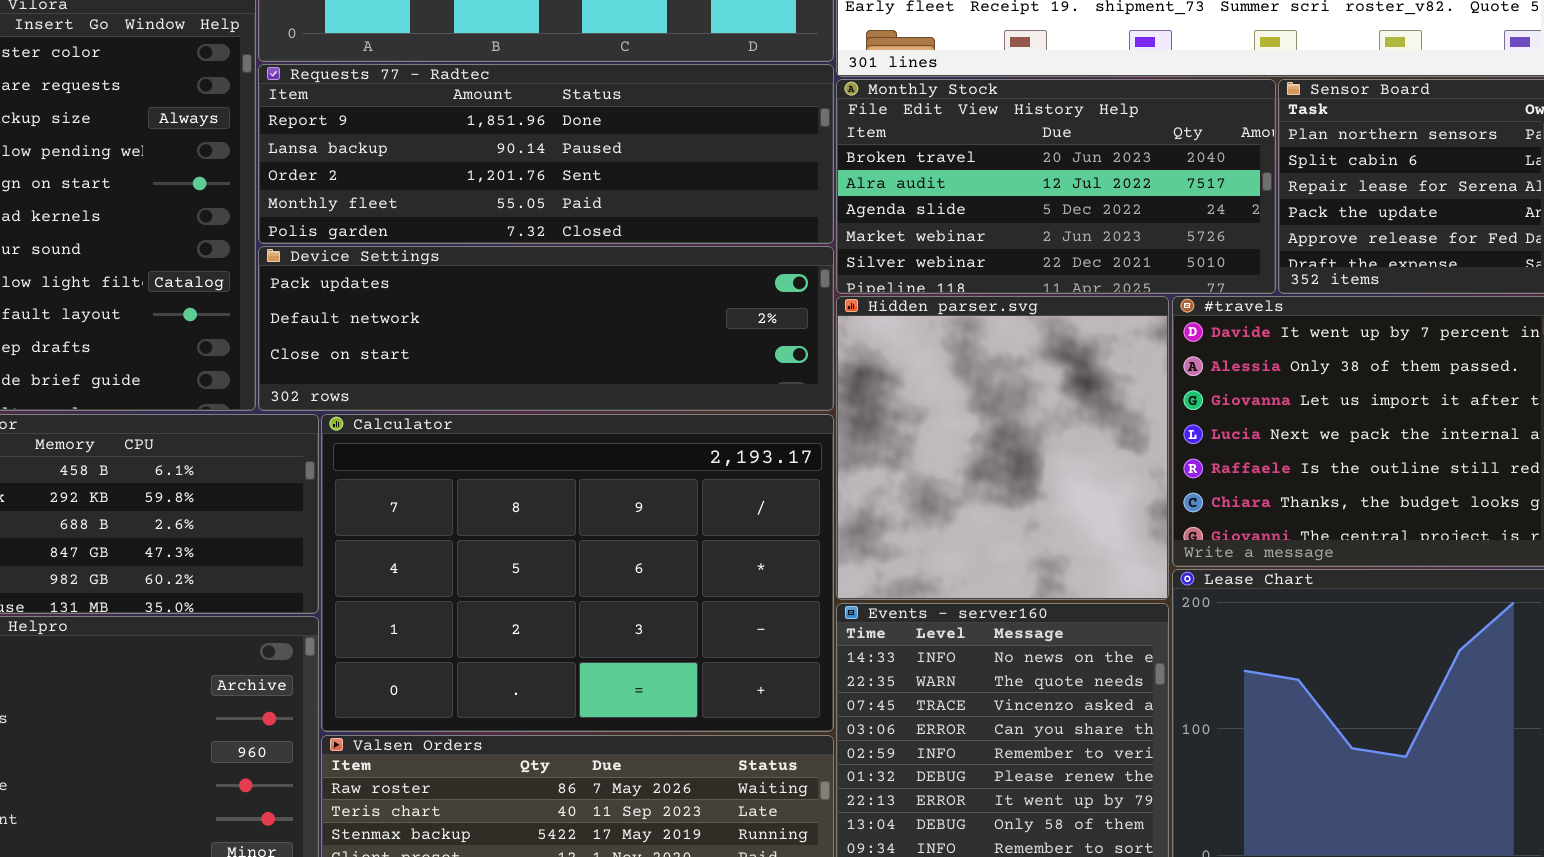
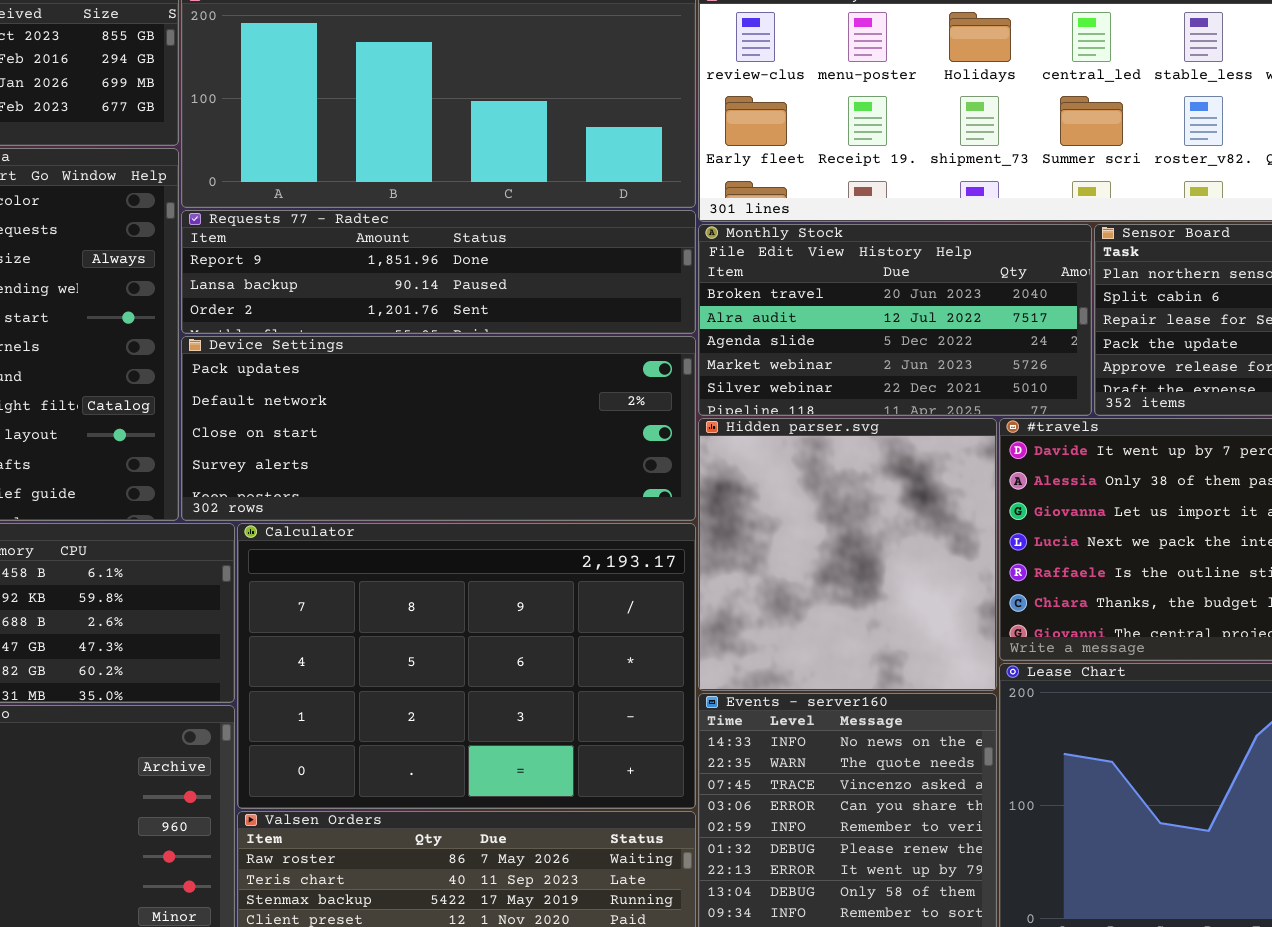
Requests 77 - Radtec: [258,64,834,244] -> [181,210,696,334], resized
Device Settings: [258,246,834,411] -> [181,336,696,521], resized

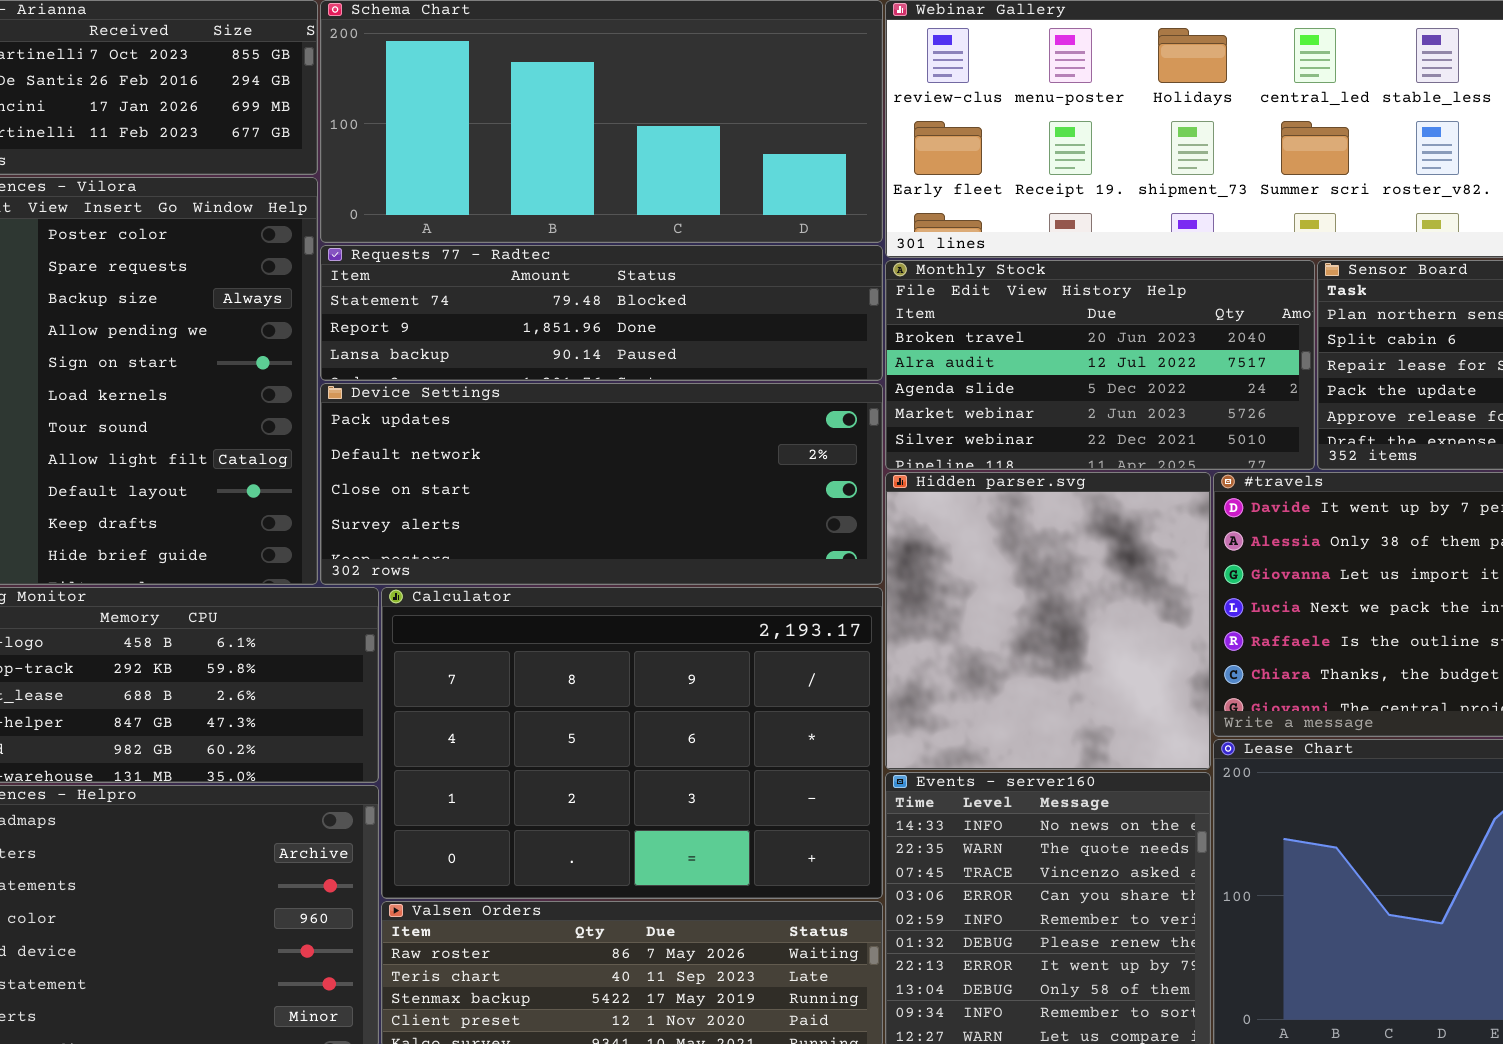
Requests 77 - Radtec: [181,210,696,334] -> [320,245,883,381], scrolled up 1 row

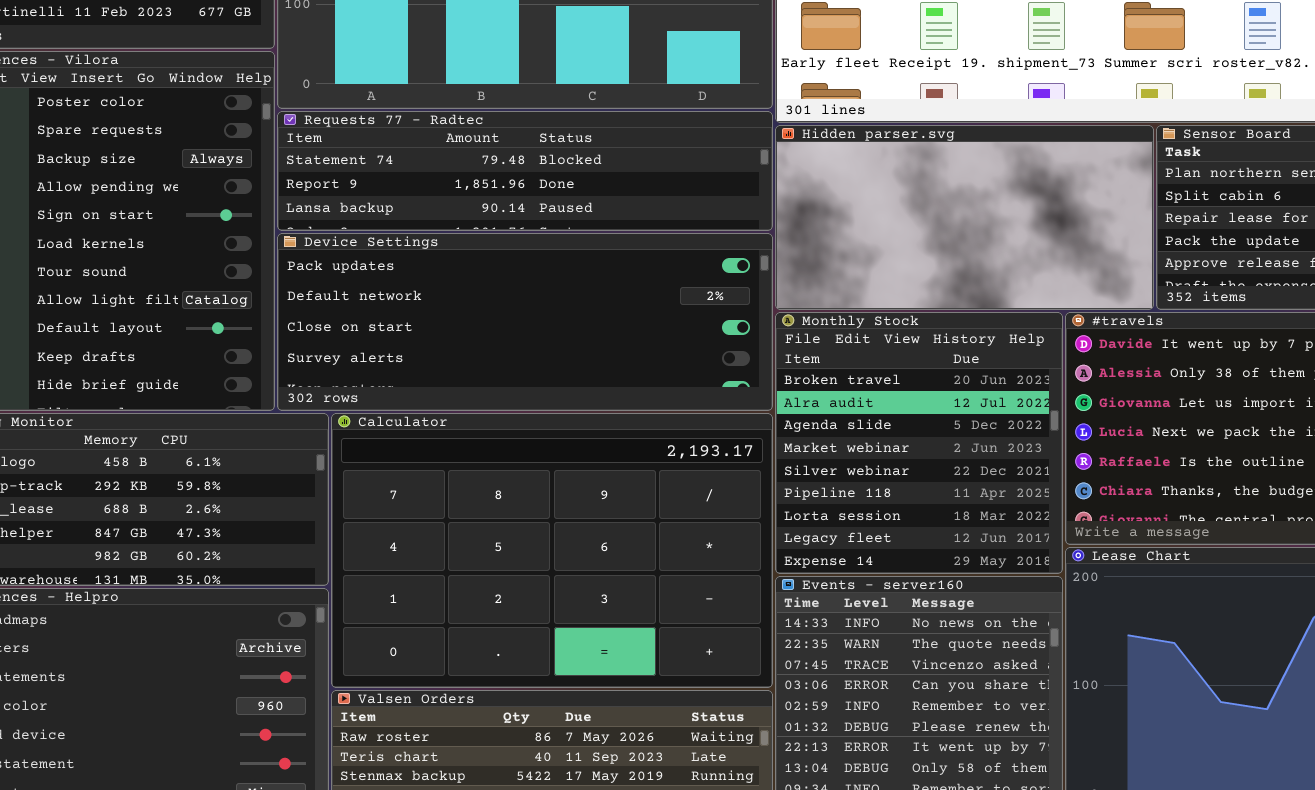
Monthly Stock: [885,260,1315,470] -> [775,312,1063,574], moved, resized
Hidden parser.svg: [885,472,1211,770] -> [775,125,1154,310], moved, resized

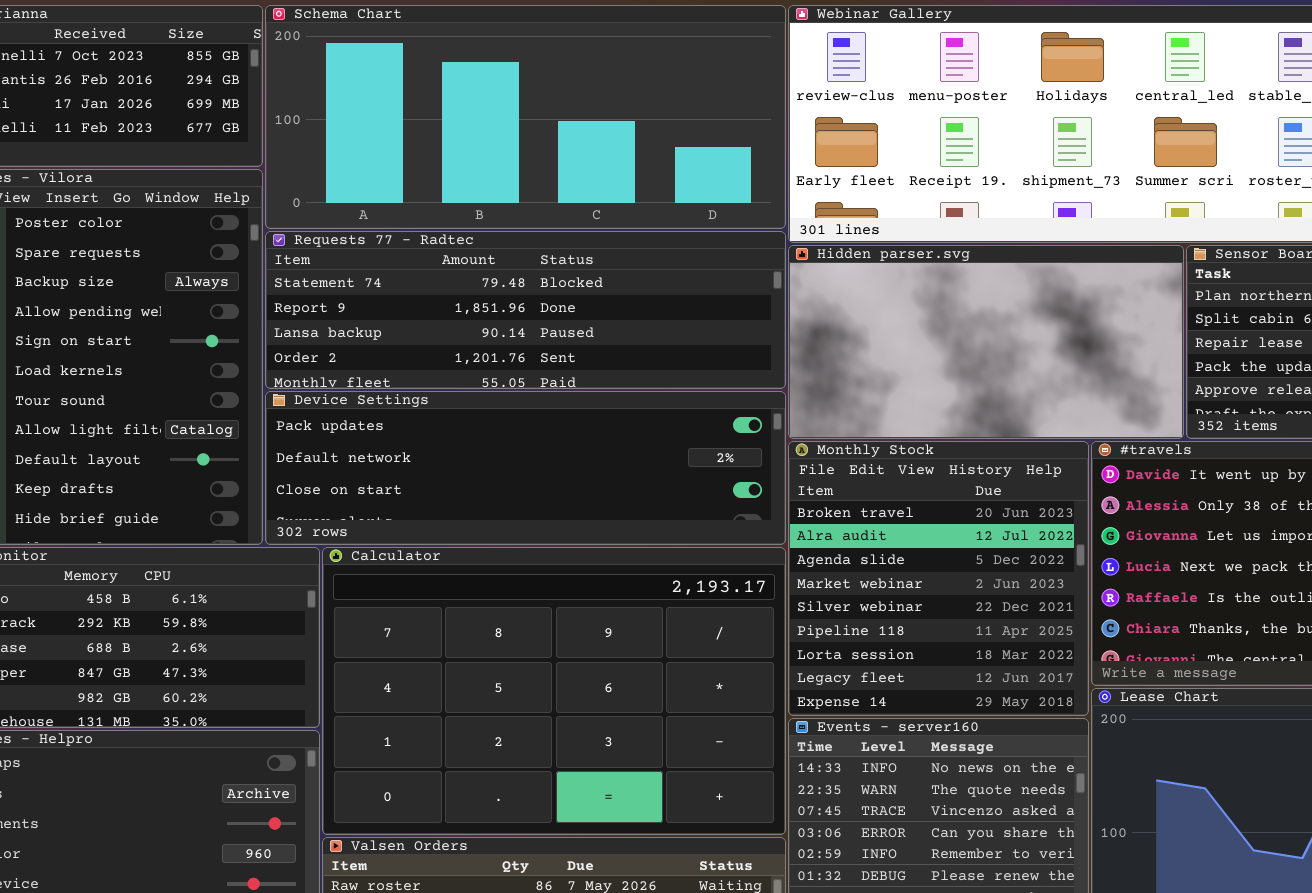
Requests 77 - Radtec: [277,111,773,231] -> [265,231,786,389], resized
Device Settings: [277,233,773,411] -> [265,391,786,545], resized

